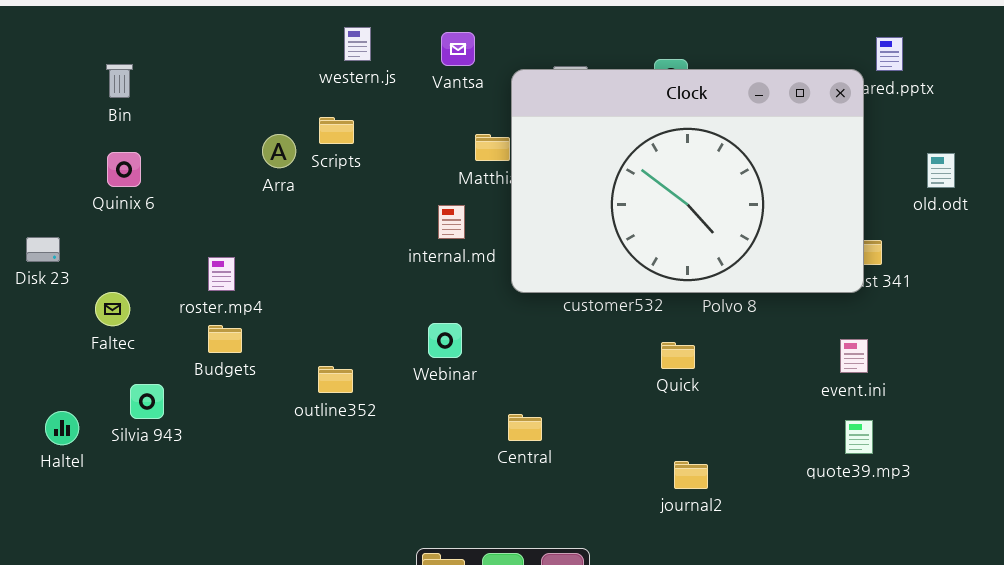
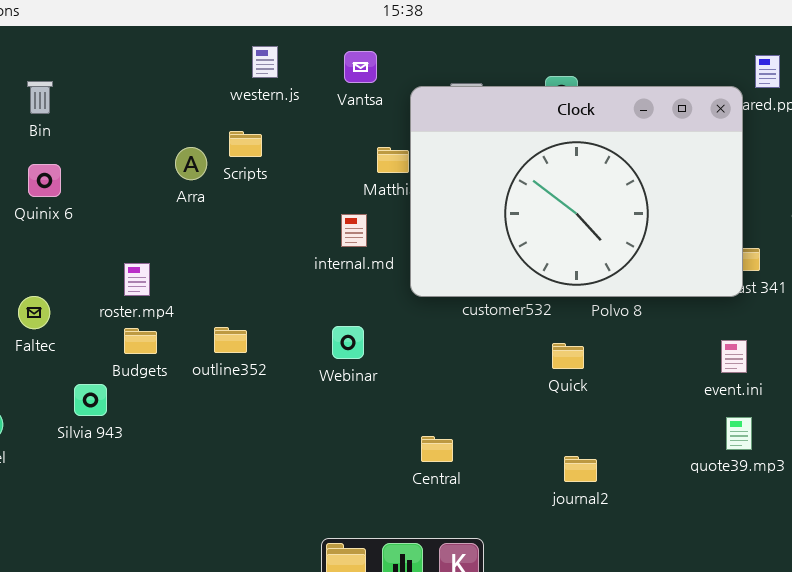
outline352: [318,366,353,393] -> [214,327,247,353], moved
Silvia 943: [130,384,164,419] -> [74,384,107,416], moved
Central: [508,414,542,441] -> [421,436,453,462], moved

